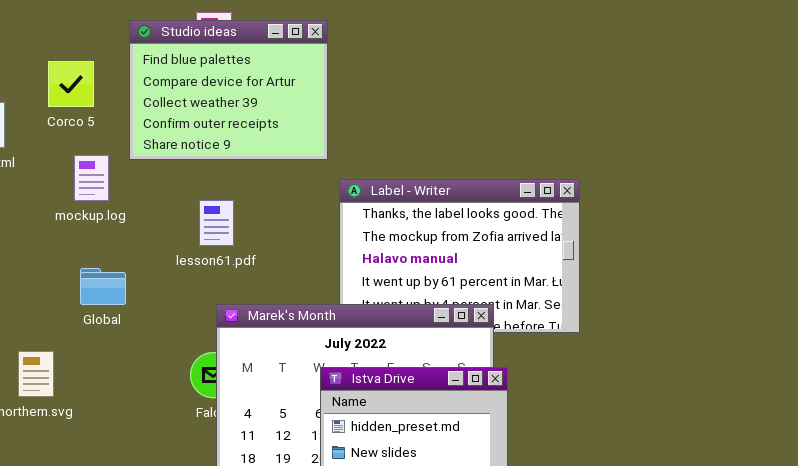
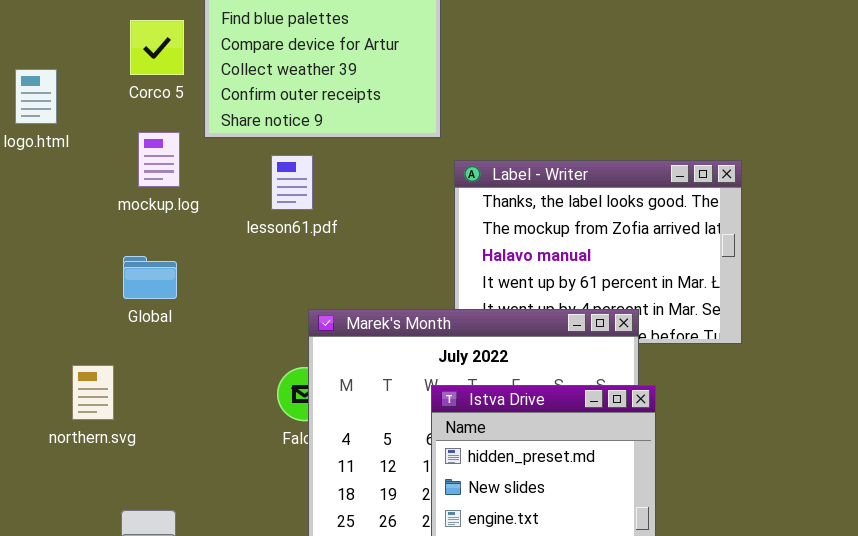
Corco 5: [48,61,94,107] -> [130,20,184,75], moved
lesson61.pdf: [199,200,234,246] -> [271,155,313,210], moved
Global: [80,268,126,305] -> [123,256,177,299], moved

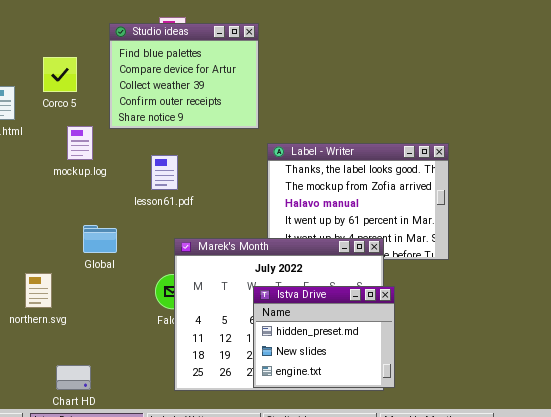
Corco 5: [130,20,184,75] -> [43,57,77,92], moved
lesson61.pdf: [271,155,313,210] -> [151,155,178,190], moved
Global: [123,256,177,299] -> [83,225,117,253], moved

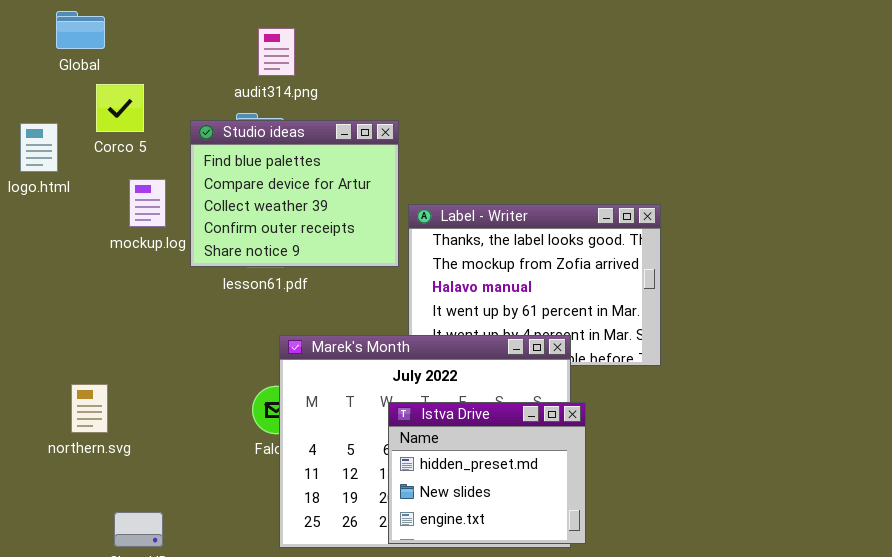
Studio ideas: [109,23,259,129] -> [190,120,399,267], moved
Global: [83,225,117,253] -> [56,11,105,49], moved

